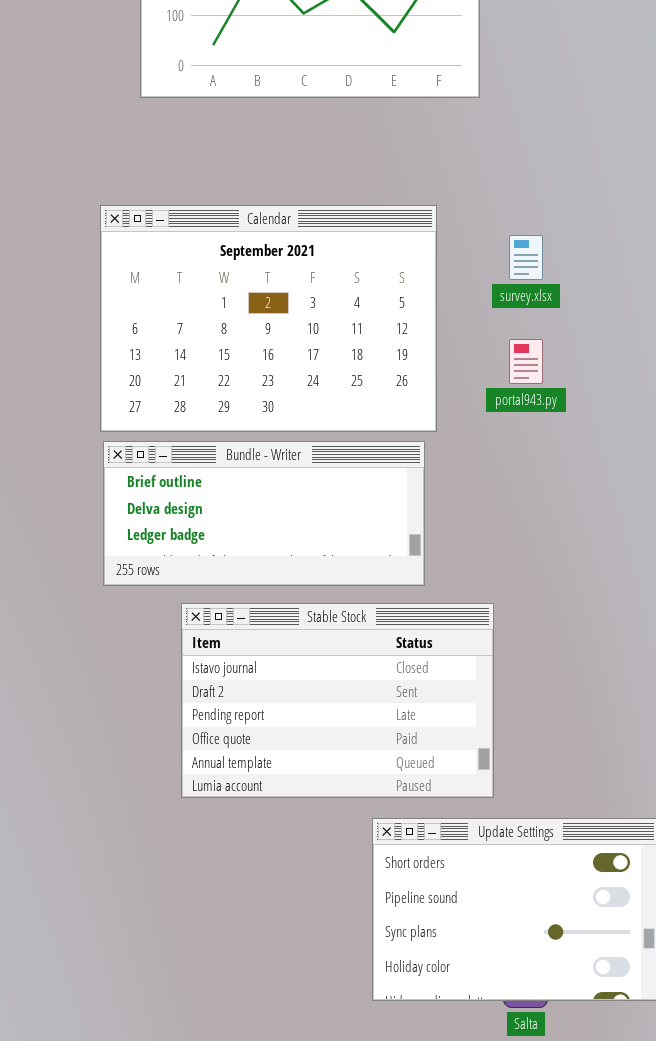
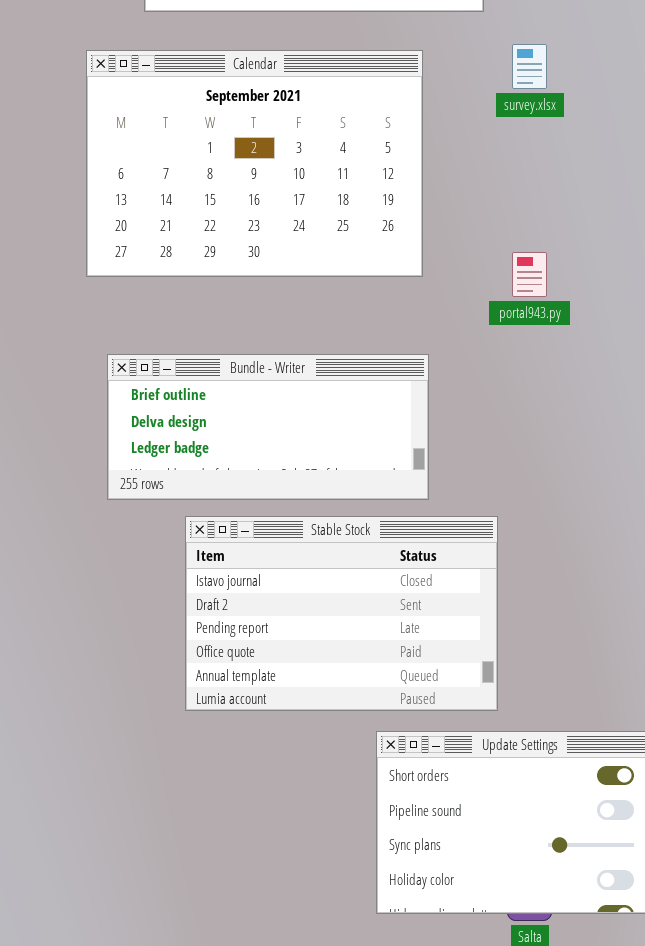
Calendar: [100,205,437,432] -> [86,50,423,277], moved
survey.xlsx: [509,235,543,280] -> [512,44,547,89], moved

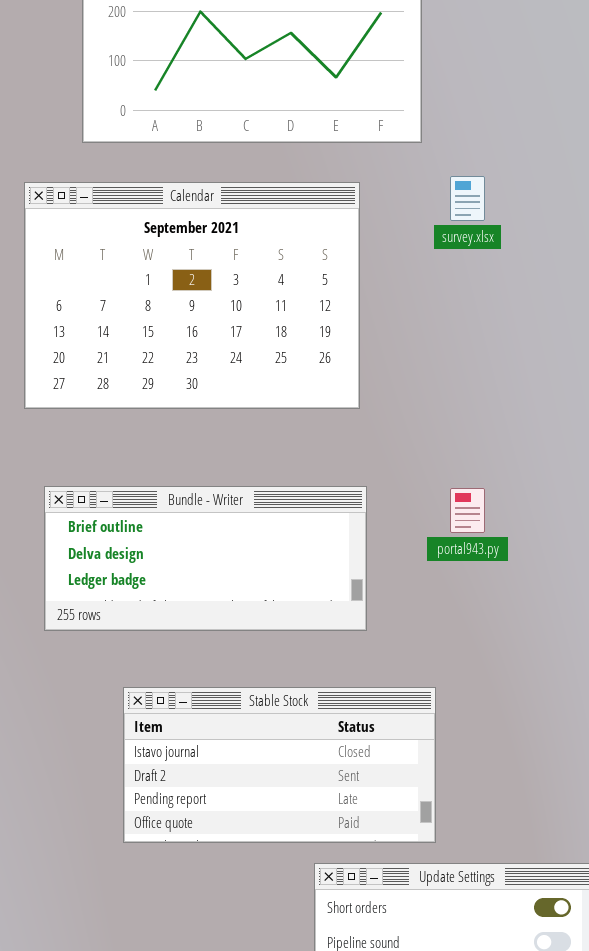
portal943.py: [512,252,547,297] -> [450,488,485,533], moved
Stable Stock: [185,516,498,711] -> [123,687,436,843], resized

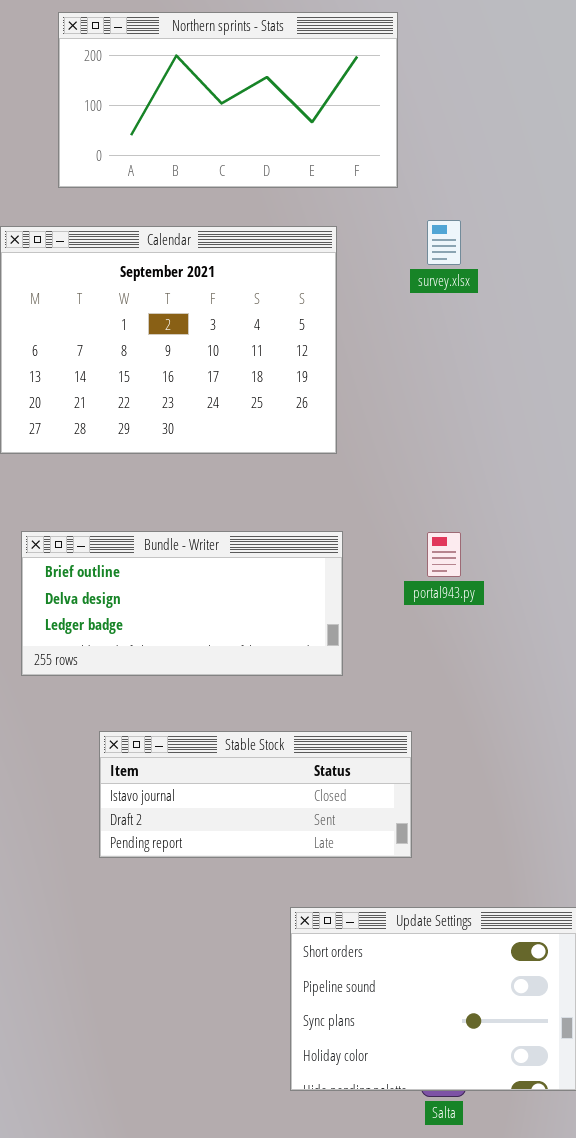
Stable Stock: [123,687,436,843] -> [99,731,412,858], resized

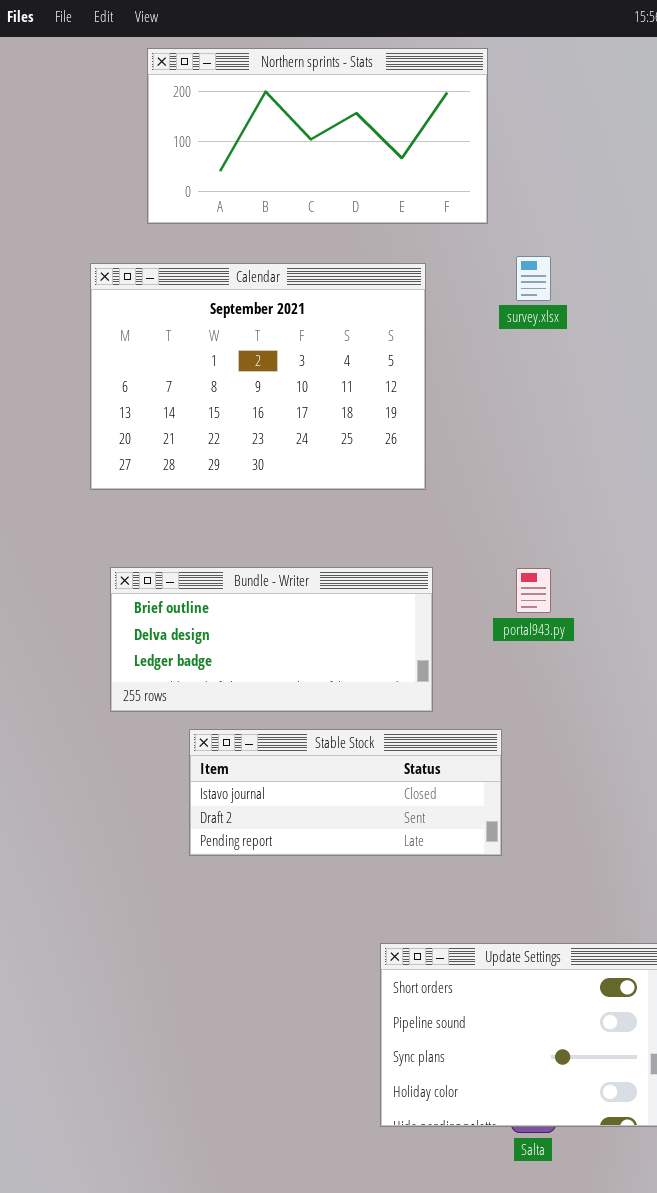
Stable Stock: [99,731,412,858] -> [189,729,502,856], moved

